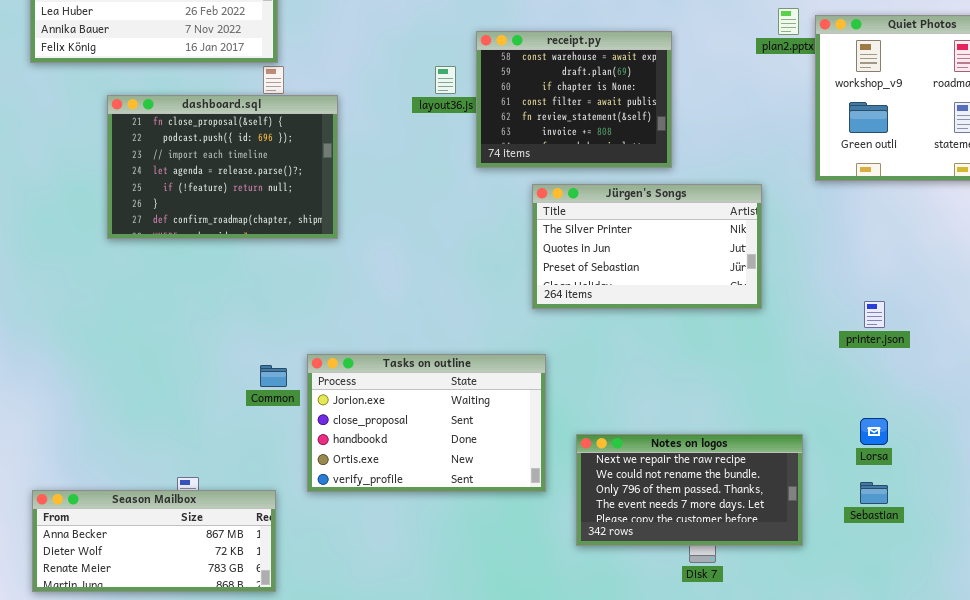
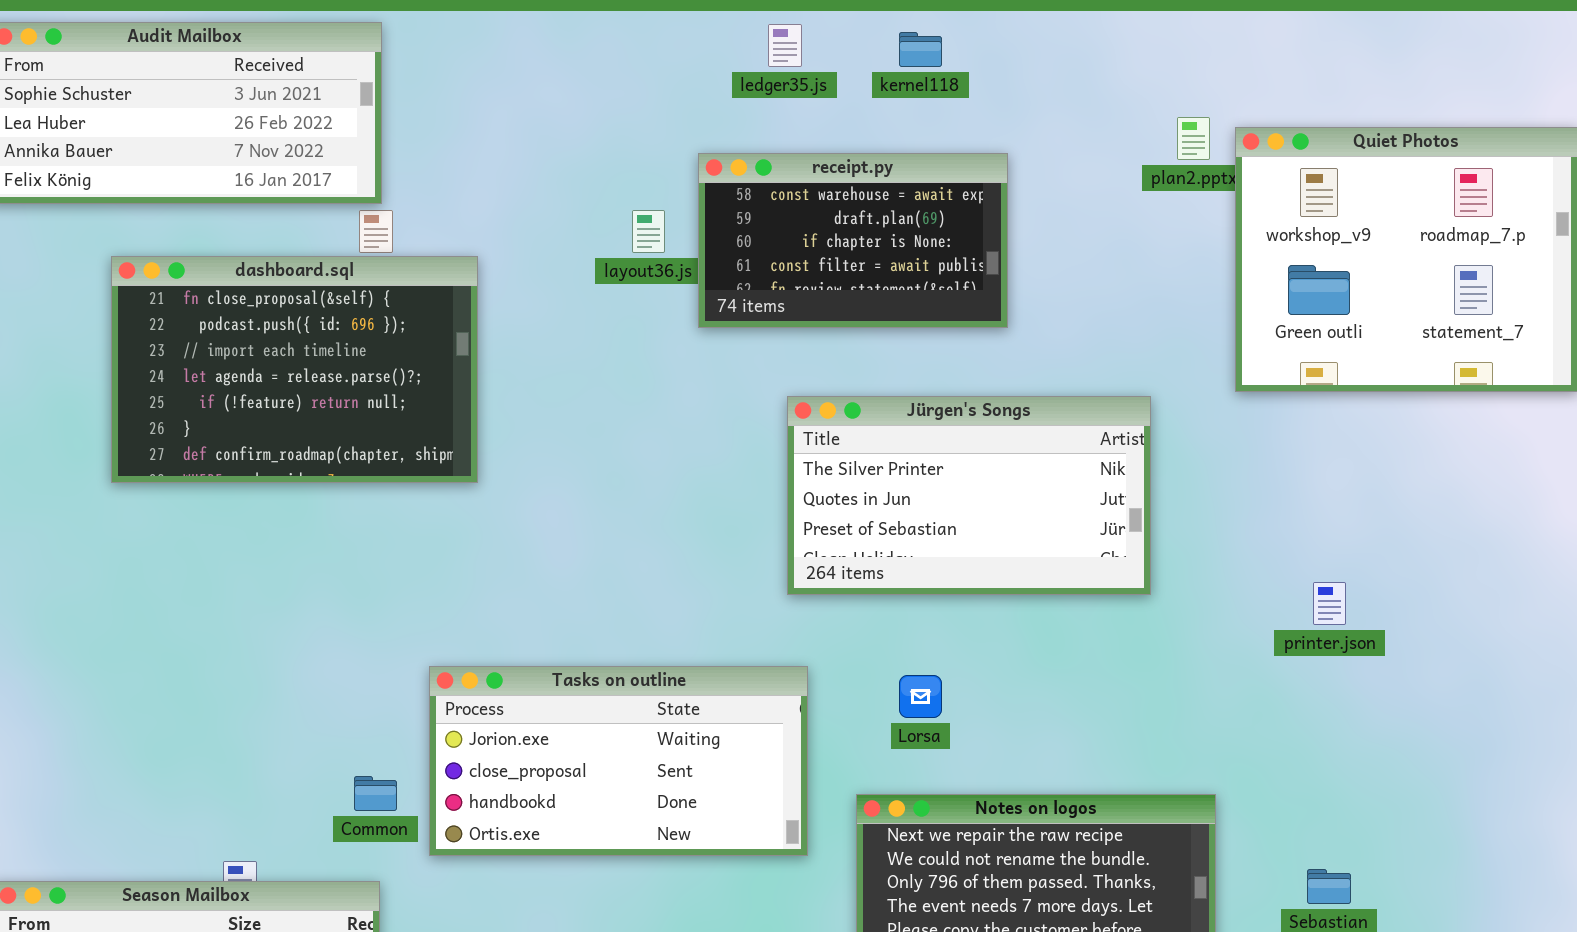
receipt.py: [476,31,672,168] -> [698,153,1008,328], resized
Tasks on outline: [307,354,546,492] -> [429,666,808,856], resized
Common: [260,365,287,387] -> [354,776,397,811], moved
Lorsa: [860,418,888,445] -> [899,675,942,718], moved

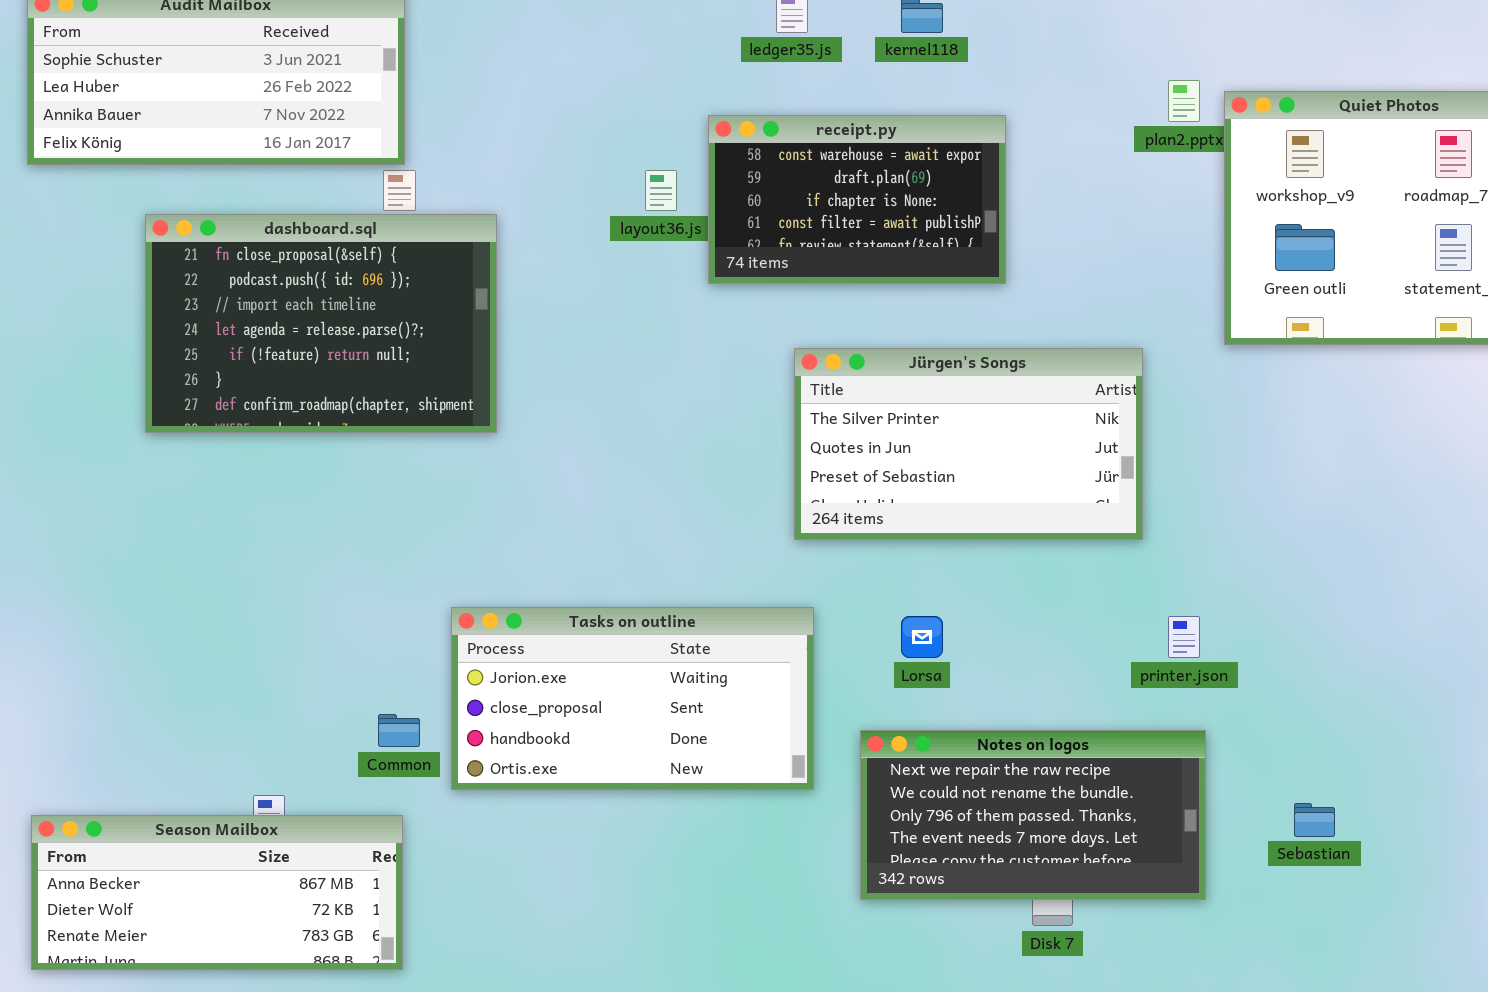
printer.json: [1313,582,1346,625] -> [1168,616,1200,658], moved

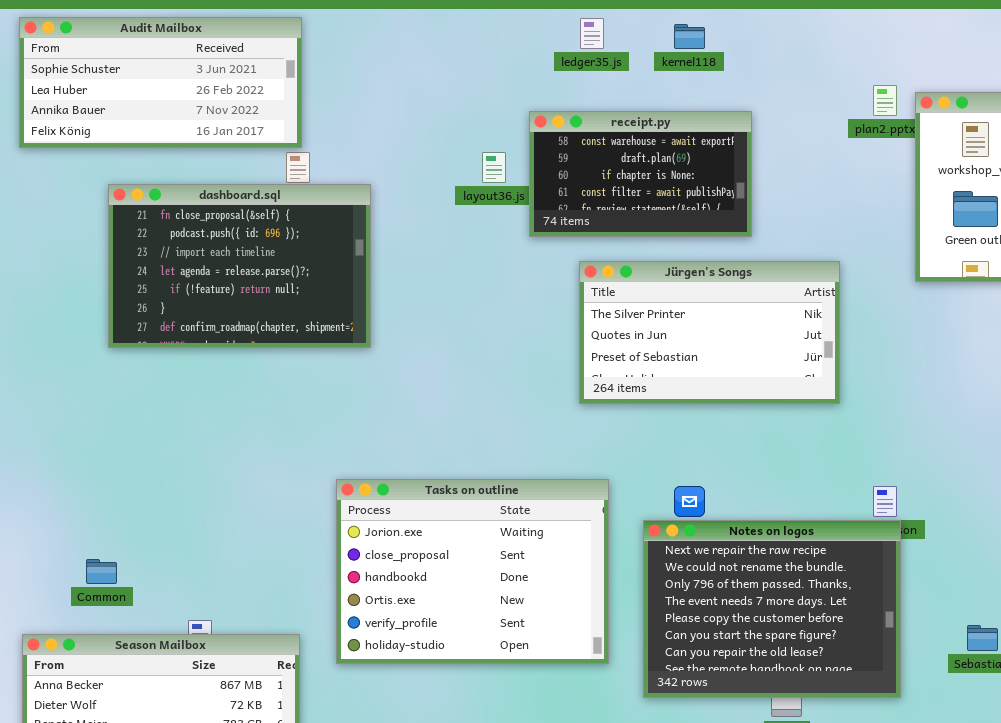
Jürgen's Songs: [794,348,1143,540] -> [579,261,840,404], moved
Tasks on outline: [451,607,814,790] -> [336,479,609,664], resized
Common: [378,714,420,747] -> [86,559,117,584], moved
Notes on logos: [860,730,1206,900] -> [643,520,901,698], resized

